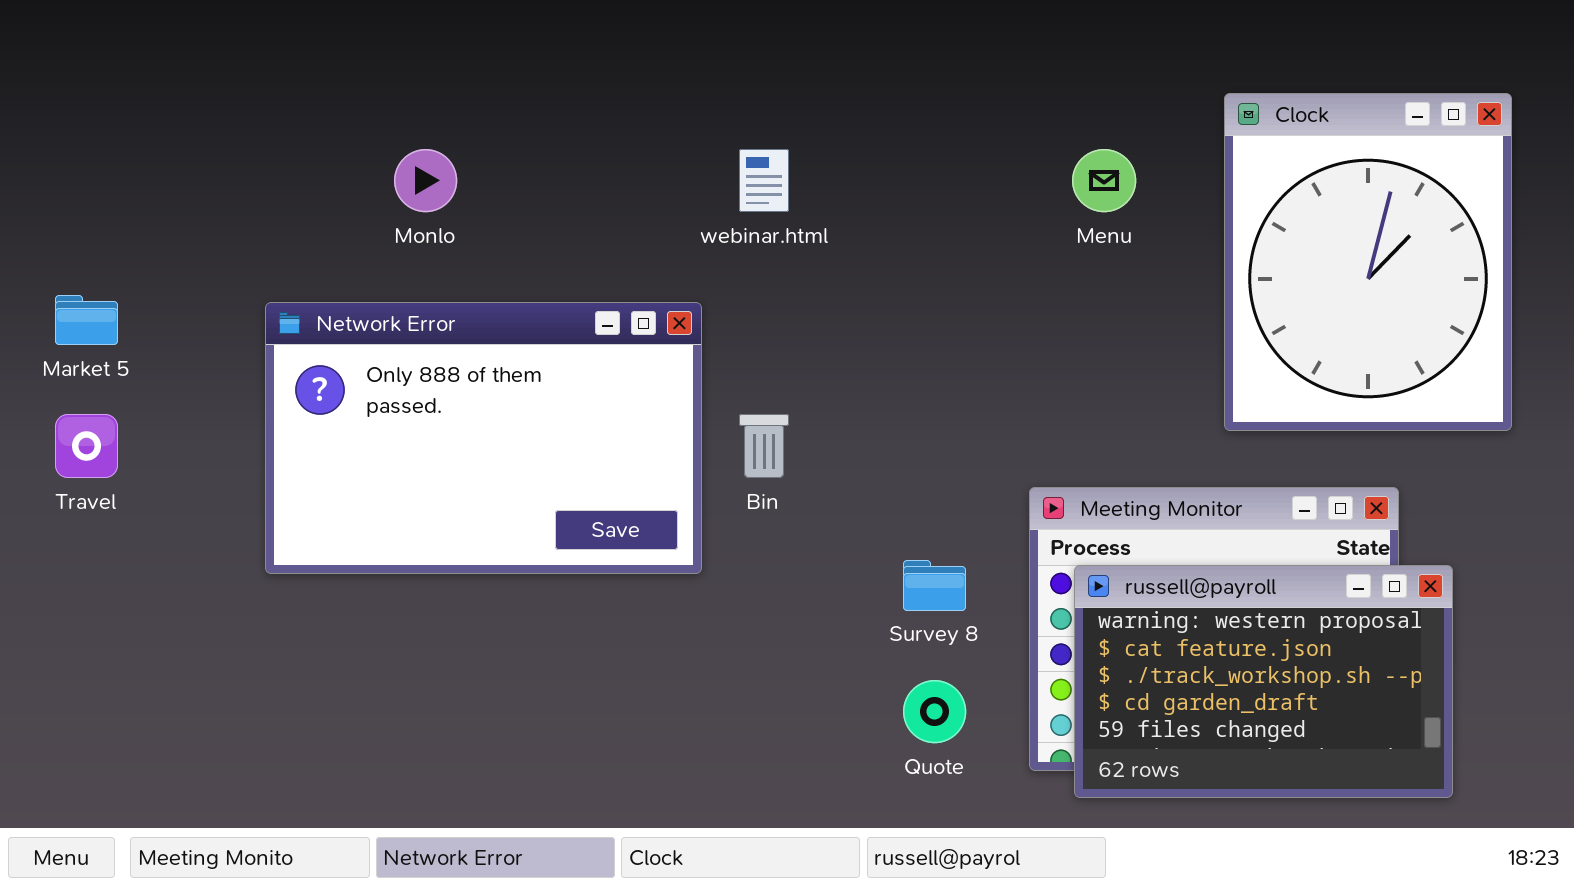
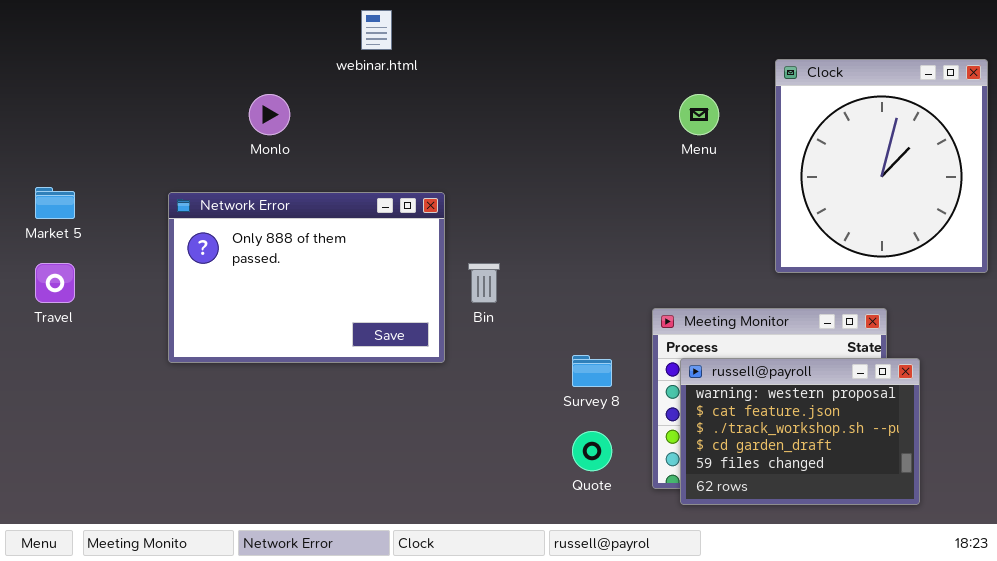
Clock: [1224,93,1512,431] -> [775,59,988,273], resized
webinar.html: [739,149,789,212] -> [361,10,392,50], moved

